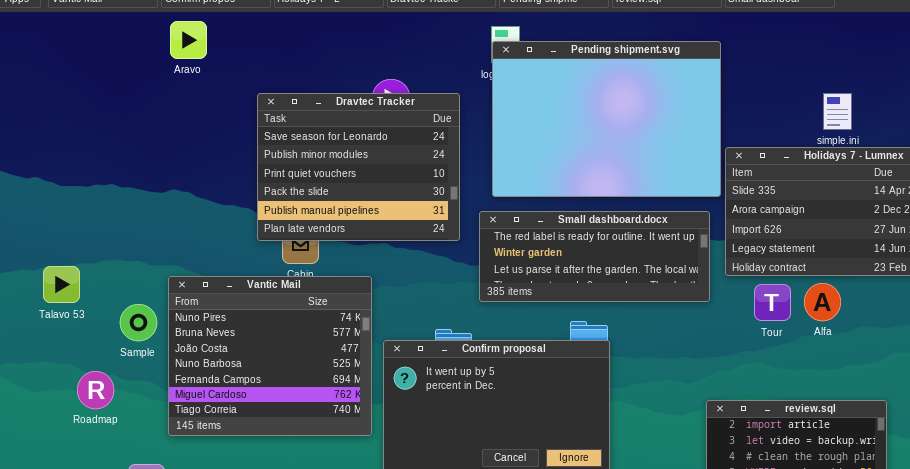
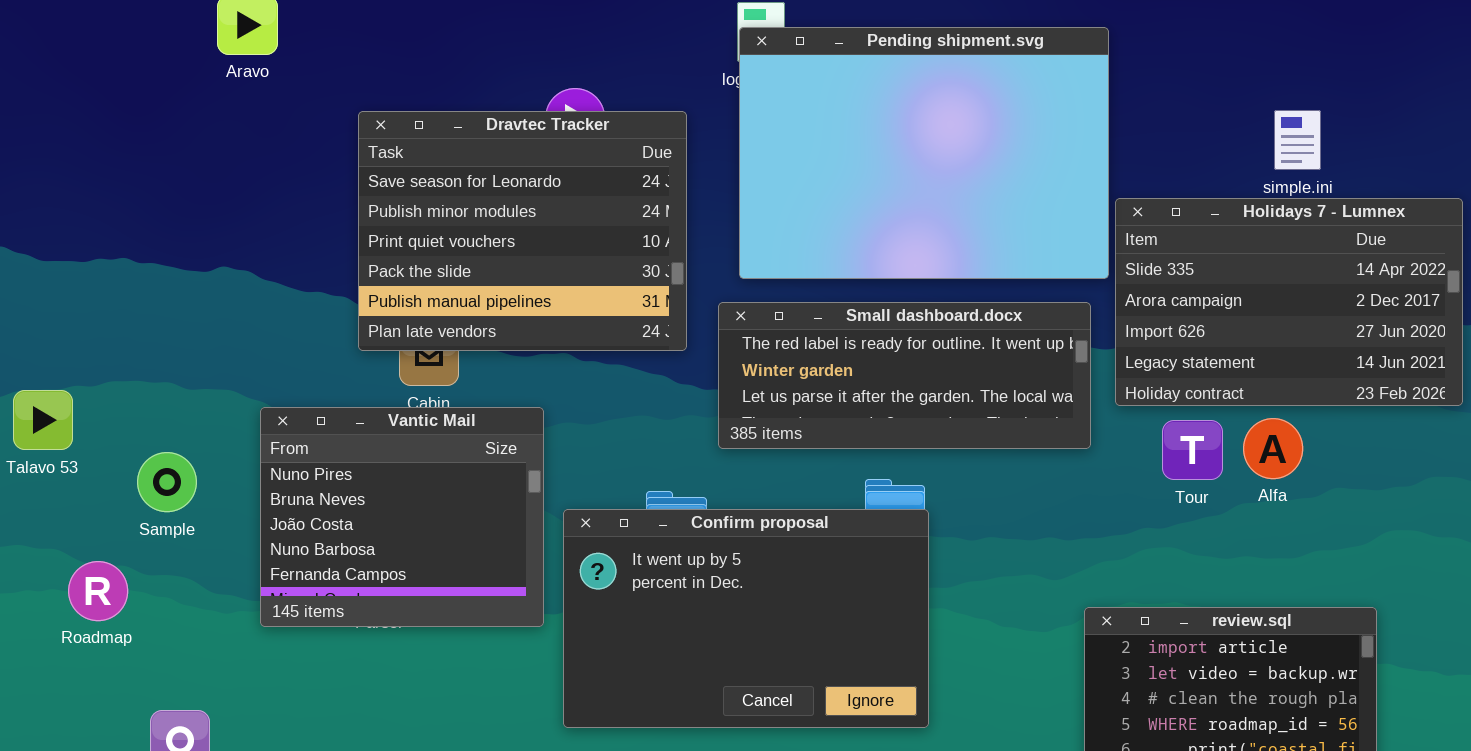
Vantic Mail: [168,276,372,436] -> [260,407,544,627], resized

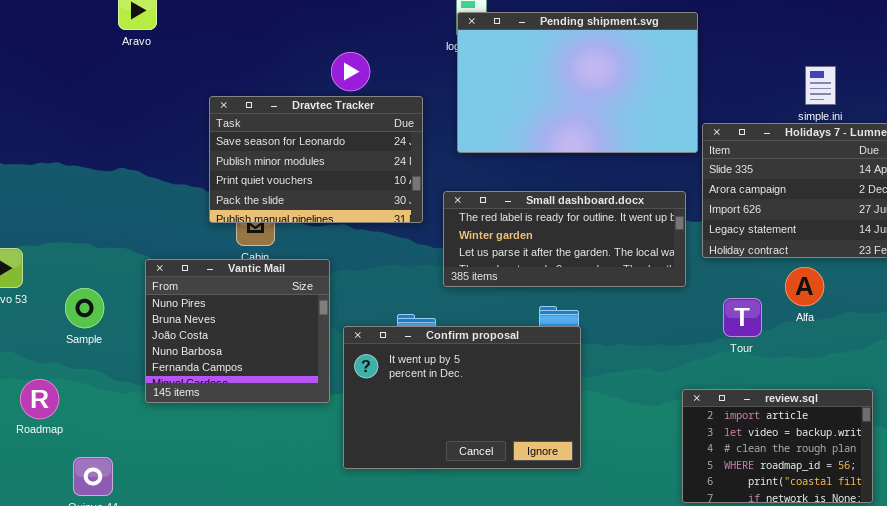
Pending shipment.svg: [739,27,1109,279] -> [457,12,698,153], resized
Dravtec Tracker: [358,111,687,351] -> [209,96,423,223], resized
Tour: [1162,420,1223,480] -> [723,298,762,337], moved
Roadmap: [68,561,128,621] -> [20,379,59,419], moved

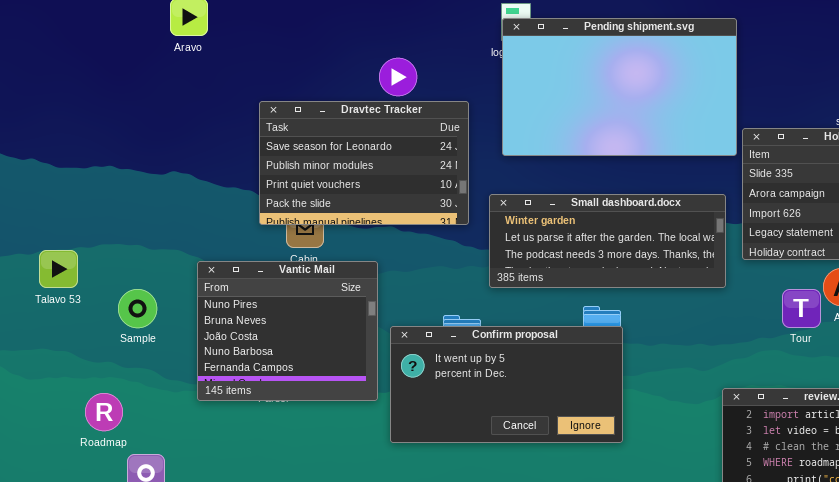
Small dashboard.docx: [443,191,686,287] -> [489,194,726,288], scrolled down 1 row
Tour: [723,298,762,337] -> [782,289,821,328], moved
Confirm proposal: [343,326,581,469] -> [390,326,623,443], resized
Roadmap: [20,379,59,419] -> [85,393,123,431], moved

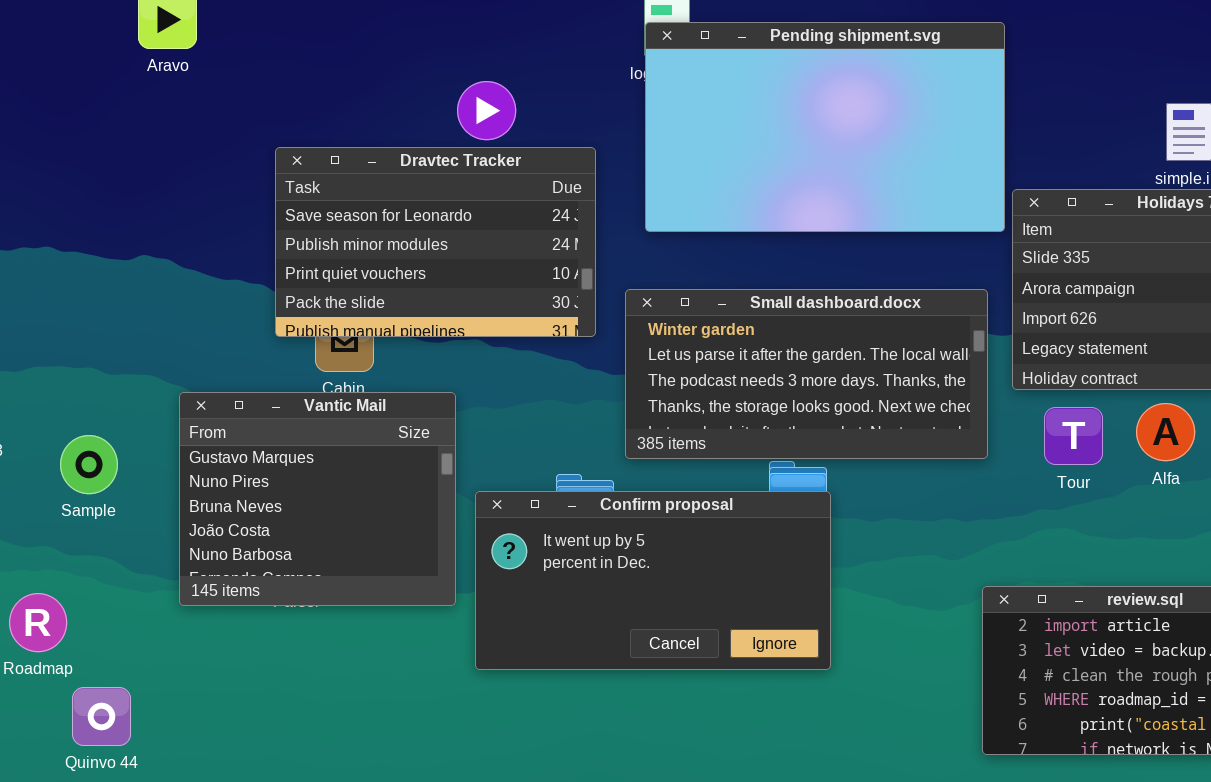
Small dashboard.docx: [489,194,726,288] -> [625,289,988,459], resized
Vantic Mail: [197,261,378,401] -> [179,392,456,606], scrolled up 1 row
Tour: [782,289,821,328] -> [1044,407,1103,465], moved

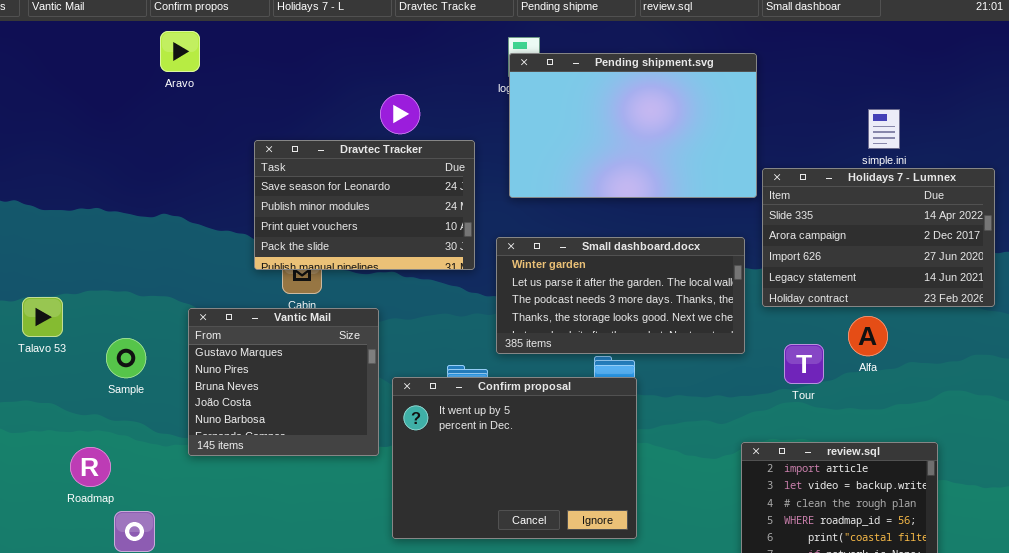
Tour: [1044,407,1103,465] -> [784,344,824,384], moved
Confirm proposal: [475,491,831,670] -> [392,377,637,539], resized

